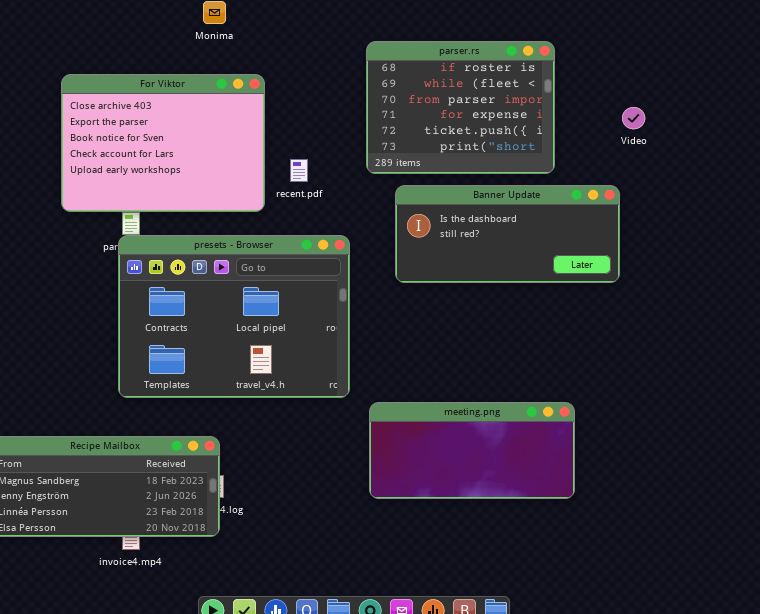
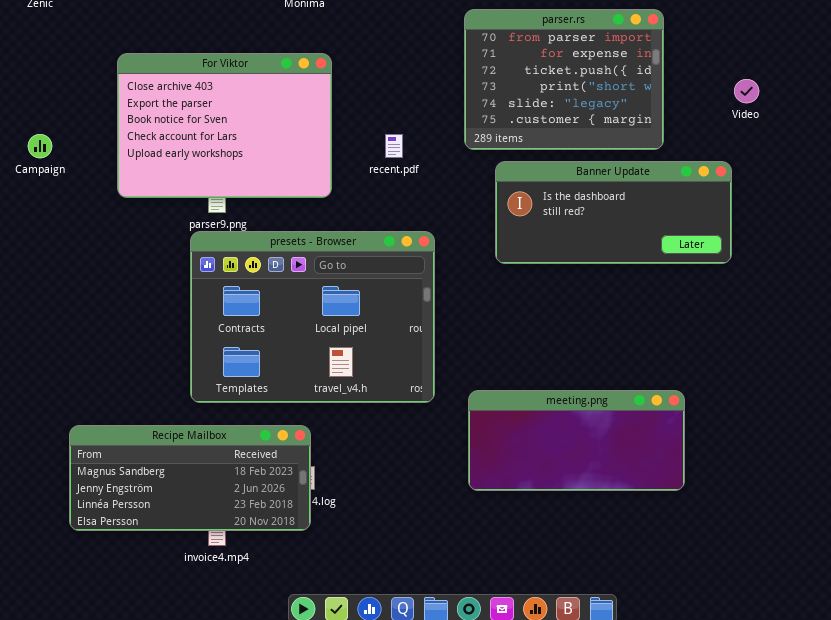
parser.rs: [366,41,555,174] -> [464,9,664,150], scrolled down 2 rows
For Viktor: [61,74,265,212] -> [117,53,332,198], moved
presets - Browser: [118,235,350,398] -> [190,231,435,403], moved

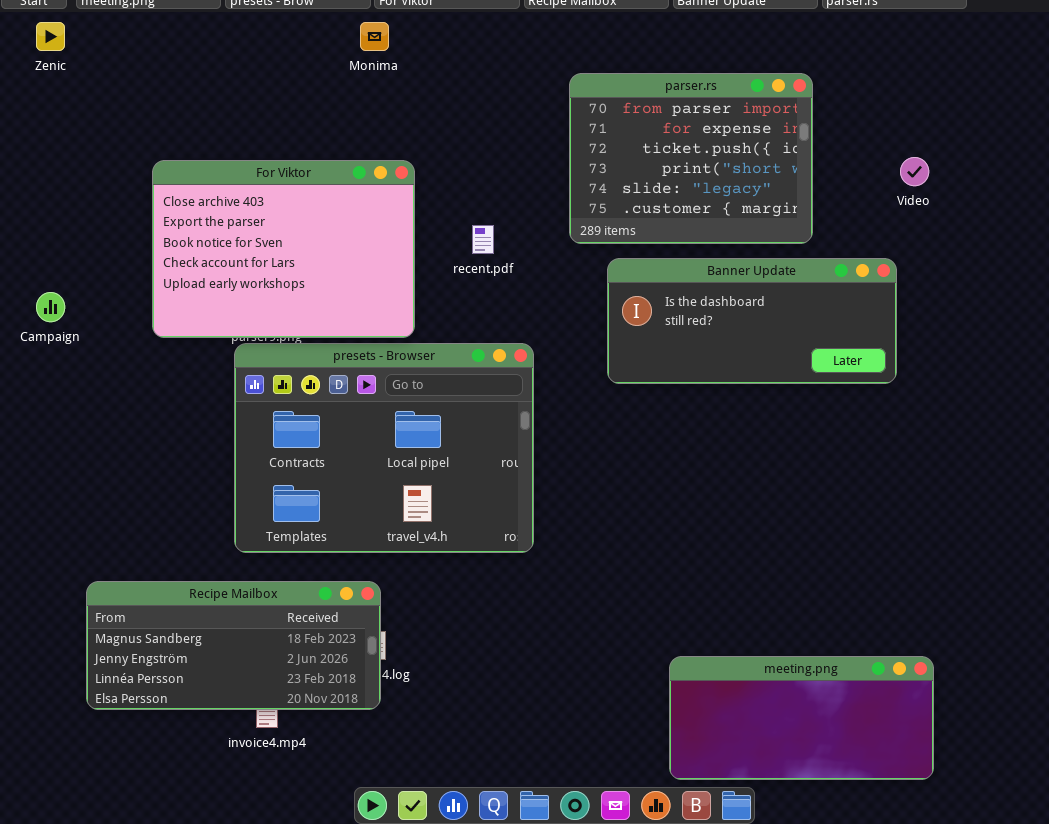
For Viktor: [117,53,332,198] -> [152,160,415,338], moved
Campaign: [28,134,52,158] -> [36,292,65,322], moved
meeting.png: [468,390,685,491] -> [669,656,934,780], moved

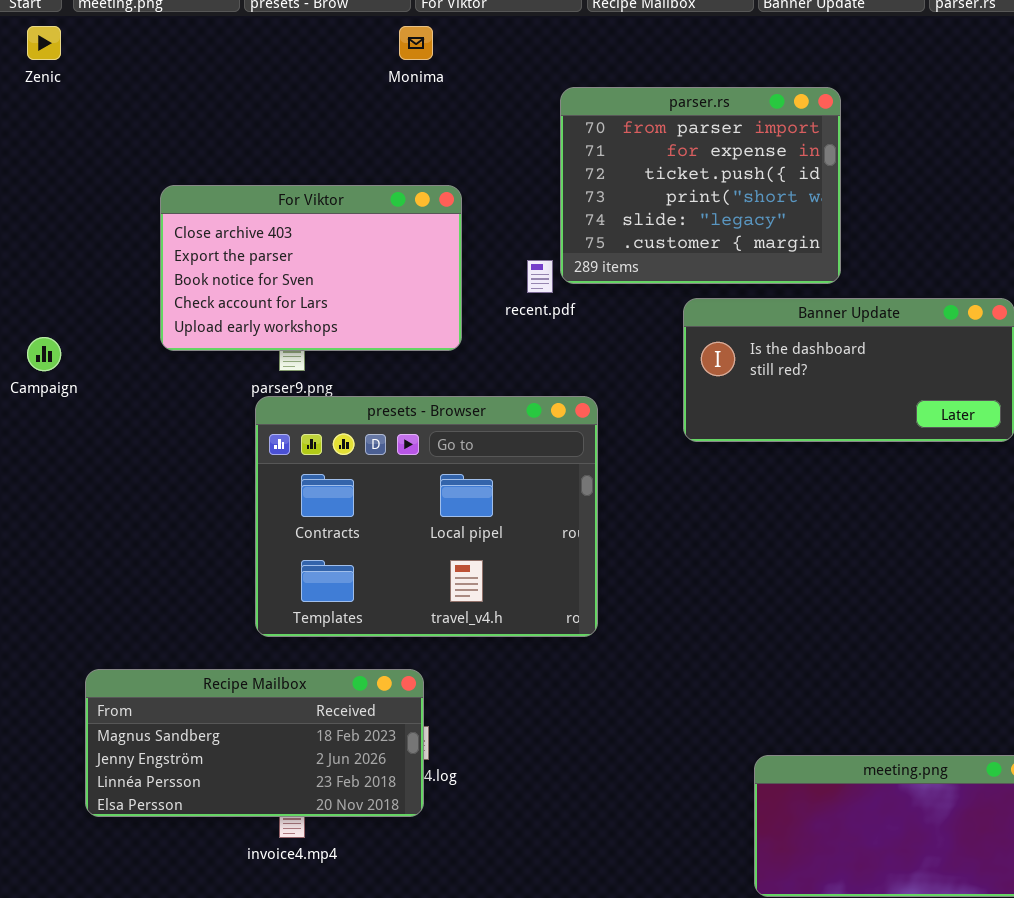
parser.rs: [569,73,813,244] -> [560,87,841,284], moved
For Viktor: [152,160,415,338] -> [160,185,462,351], resized

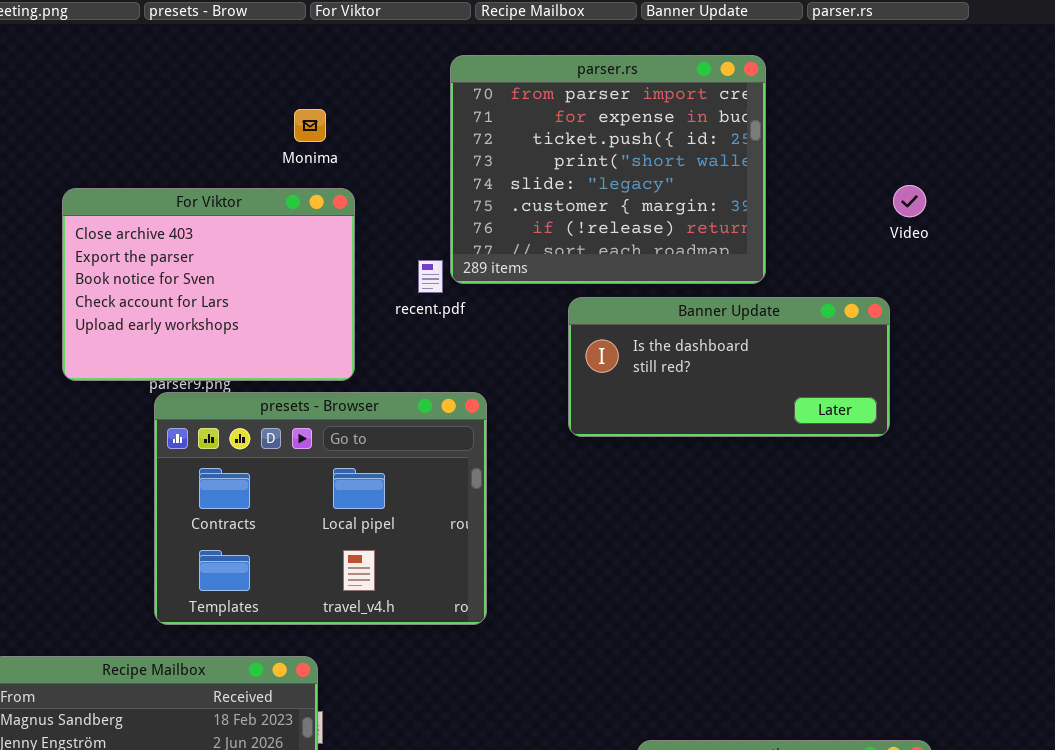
Monima: [399,26,433,60] -> [294,109,326,142], moved
parser.rs: [560,87,841,284] -> [450,55,766,284], resized
For Viktor: [160,185,462,351] -> [62,188,355,381], resized

